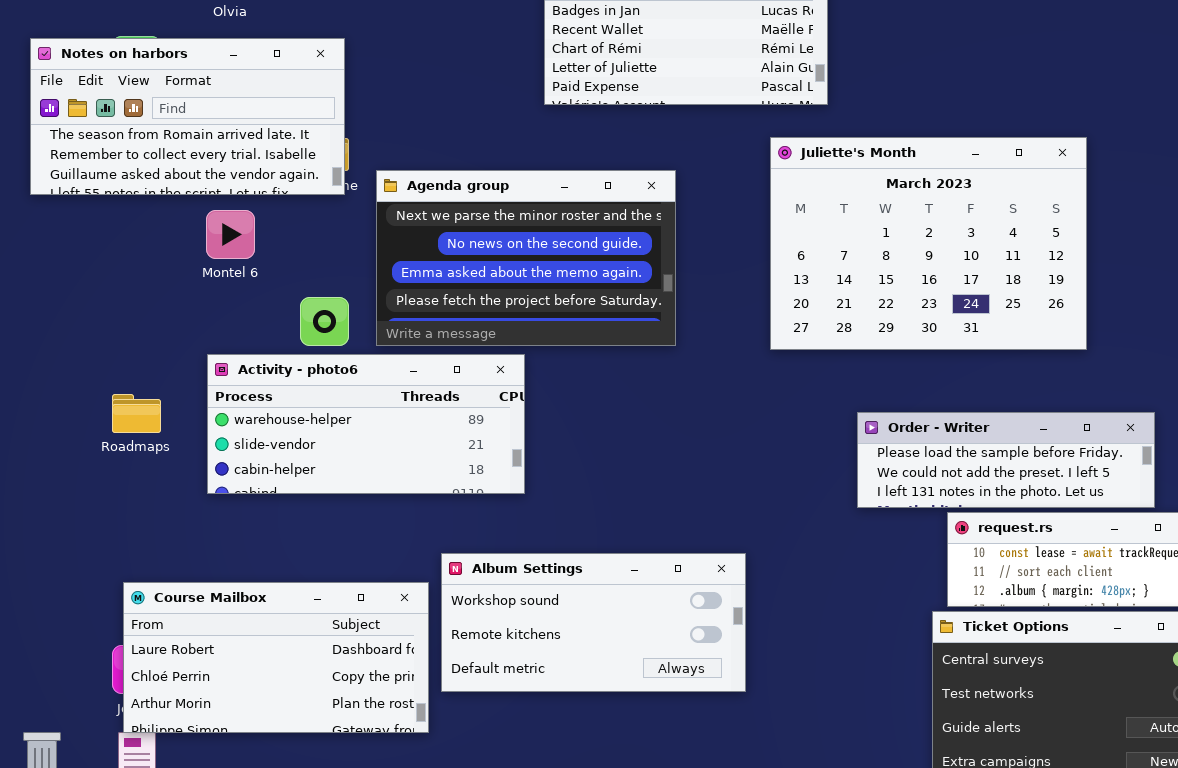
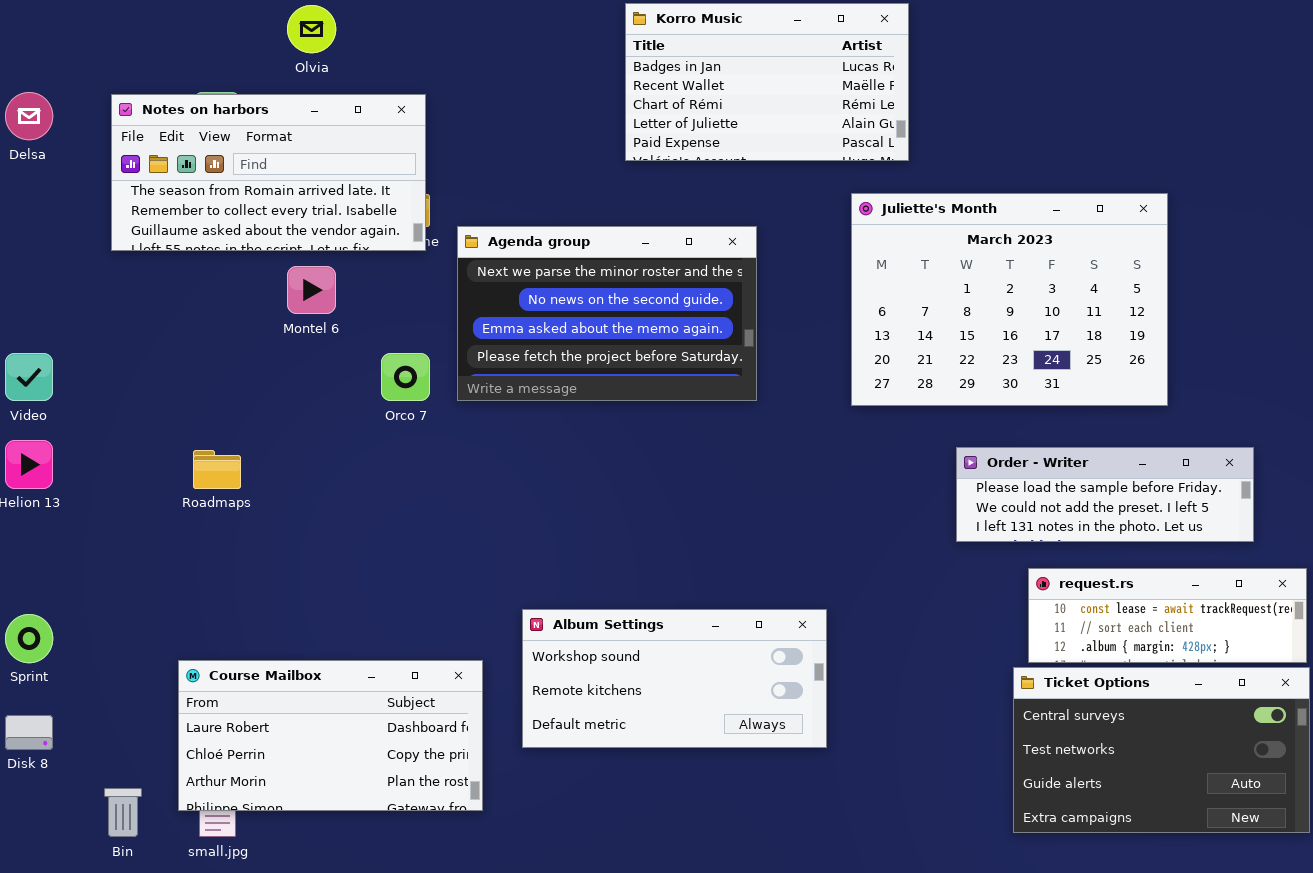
Activity - photo6: [207,354,525,494] -> none, closed
Order - Writer: [857,412,1155,508] -> [956,447,1254,542], moved
Course Mailbox: [123,582,429,733] -> [178,660,483,811], moved

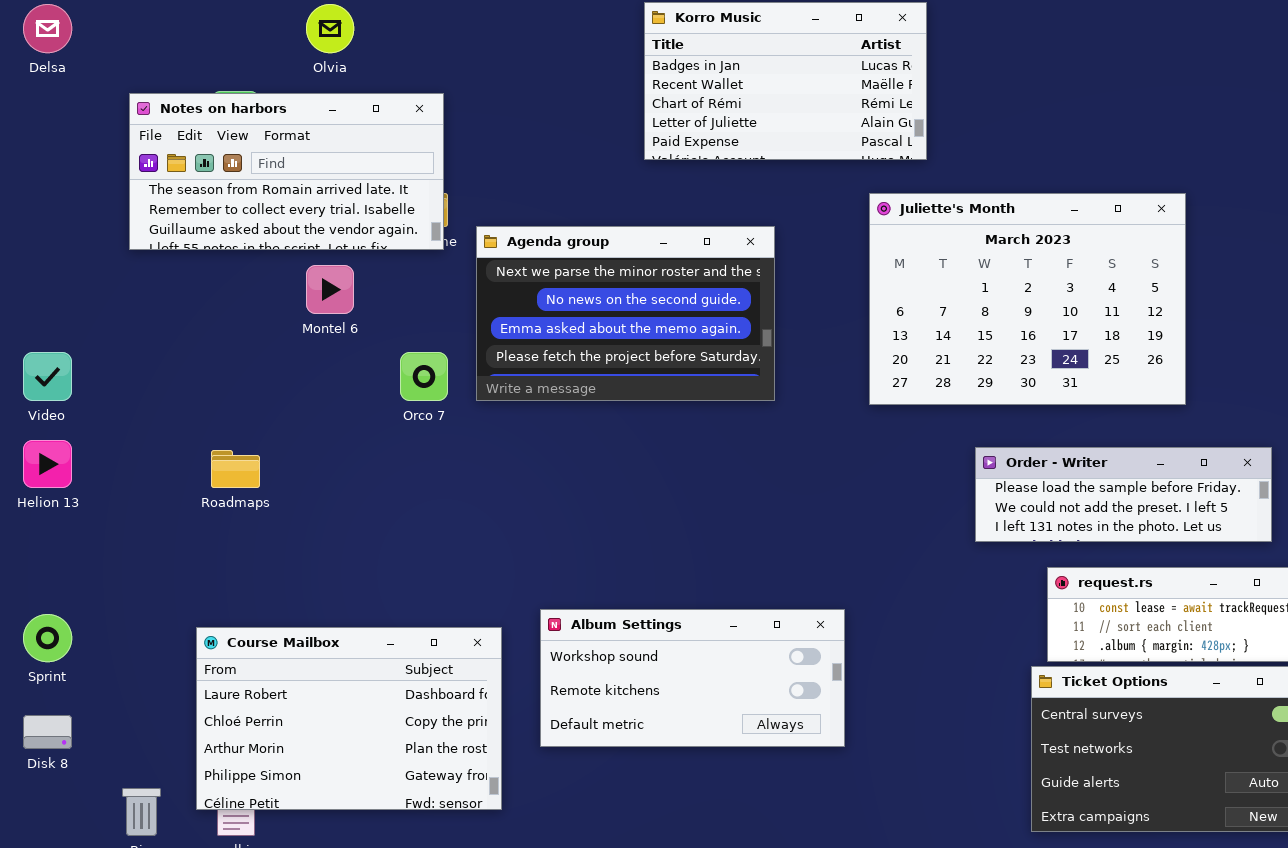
Delsa: [5,92,53,140] -> [23,4,72,53], moved
Course Mailbox: [178,660,483,811] -> [196,627,502,810], resized

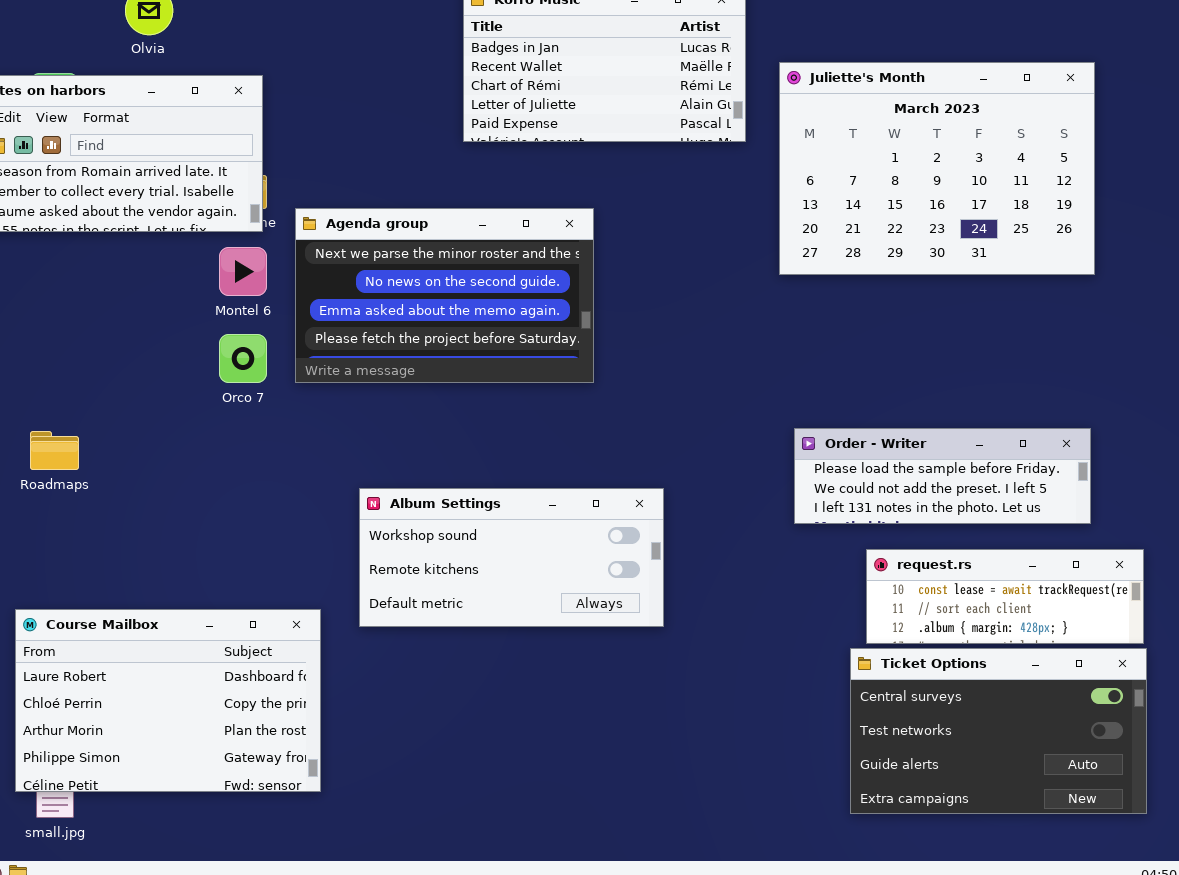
Juliette's Month: [869,193,1186,405] -> [779,62,1095,275], moved
Montel 6: [306,265,354,314] -> [219,247,267,296], moved
Album Settings: [540,609,845,747] -> [359,488,664,627], moved

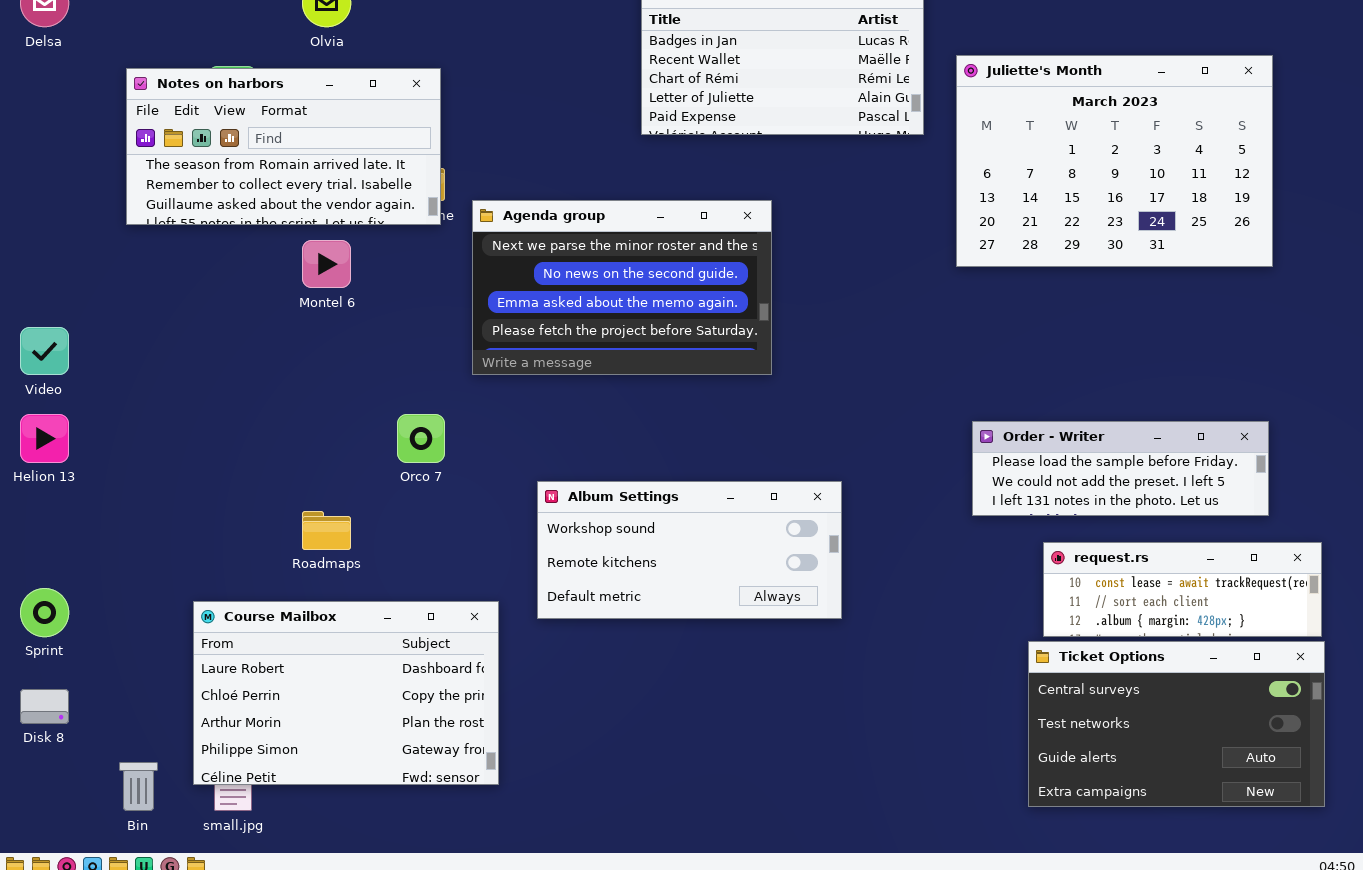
Montel 6: [219,247,267,296] -> [302,240,351,288], moved
Orco 7: [219,334,267,383] -> [397,414,445,463], moved
Roadmaps: [30,431,79,470] -> [302,511,351,550], moved

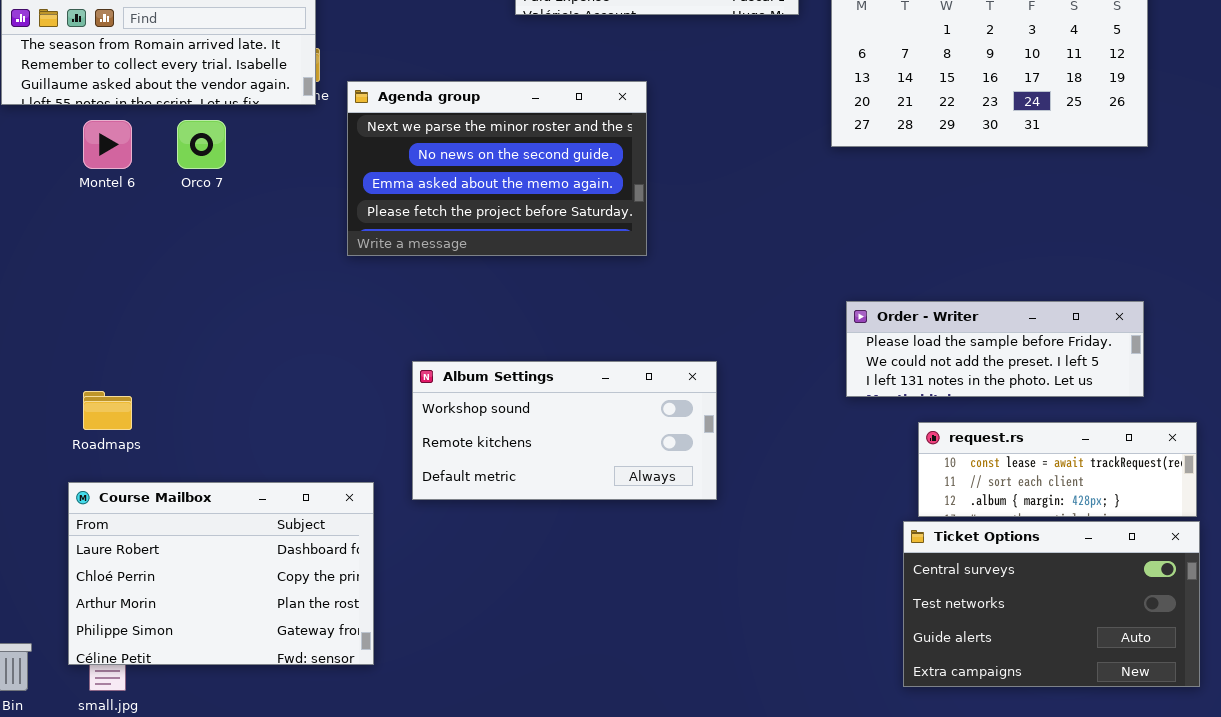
Montel 6: [302,240,351,288] -> [83,120,132,169], moved
Orco 7: [397,414,445,463] -> [177,120,226,169], moved
Roadmaps: [302,511,351,550] -> [83,391,132,430], moved

